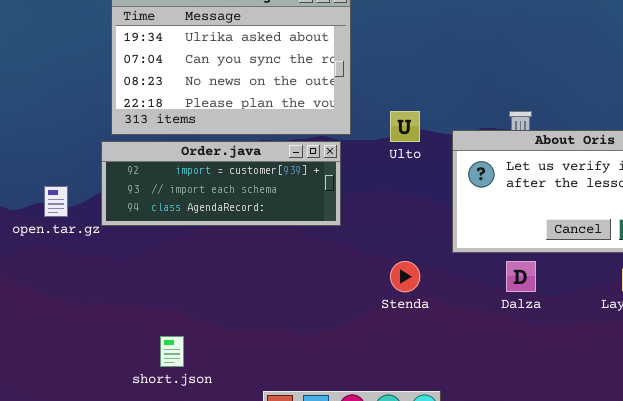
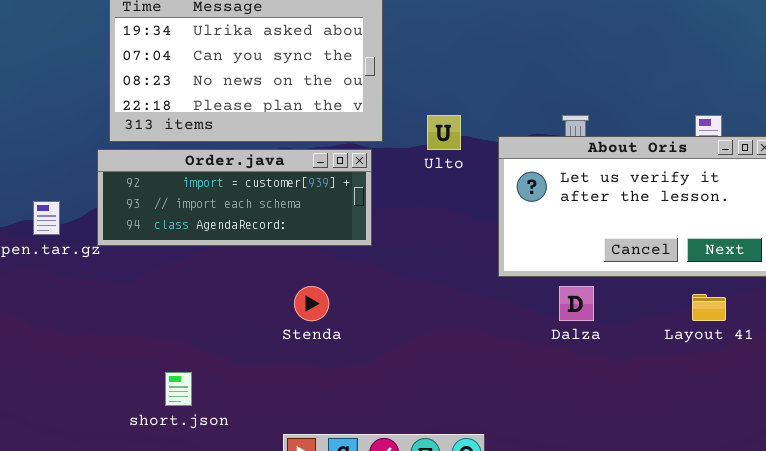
Stenda: [390,261,420,292] -> [294,286,329,321], moved

